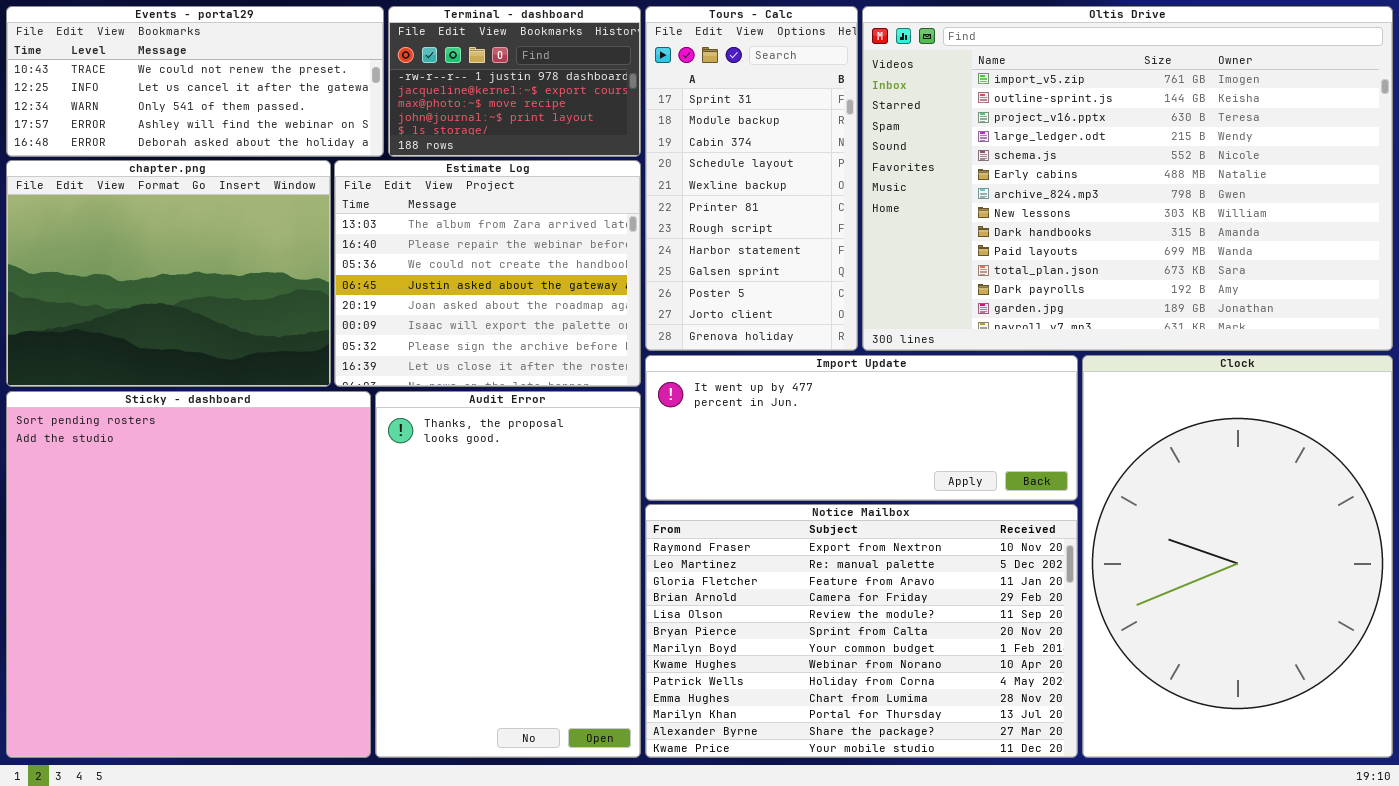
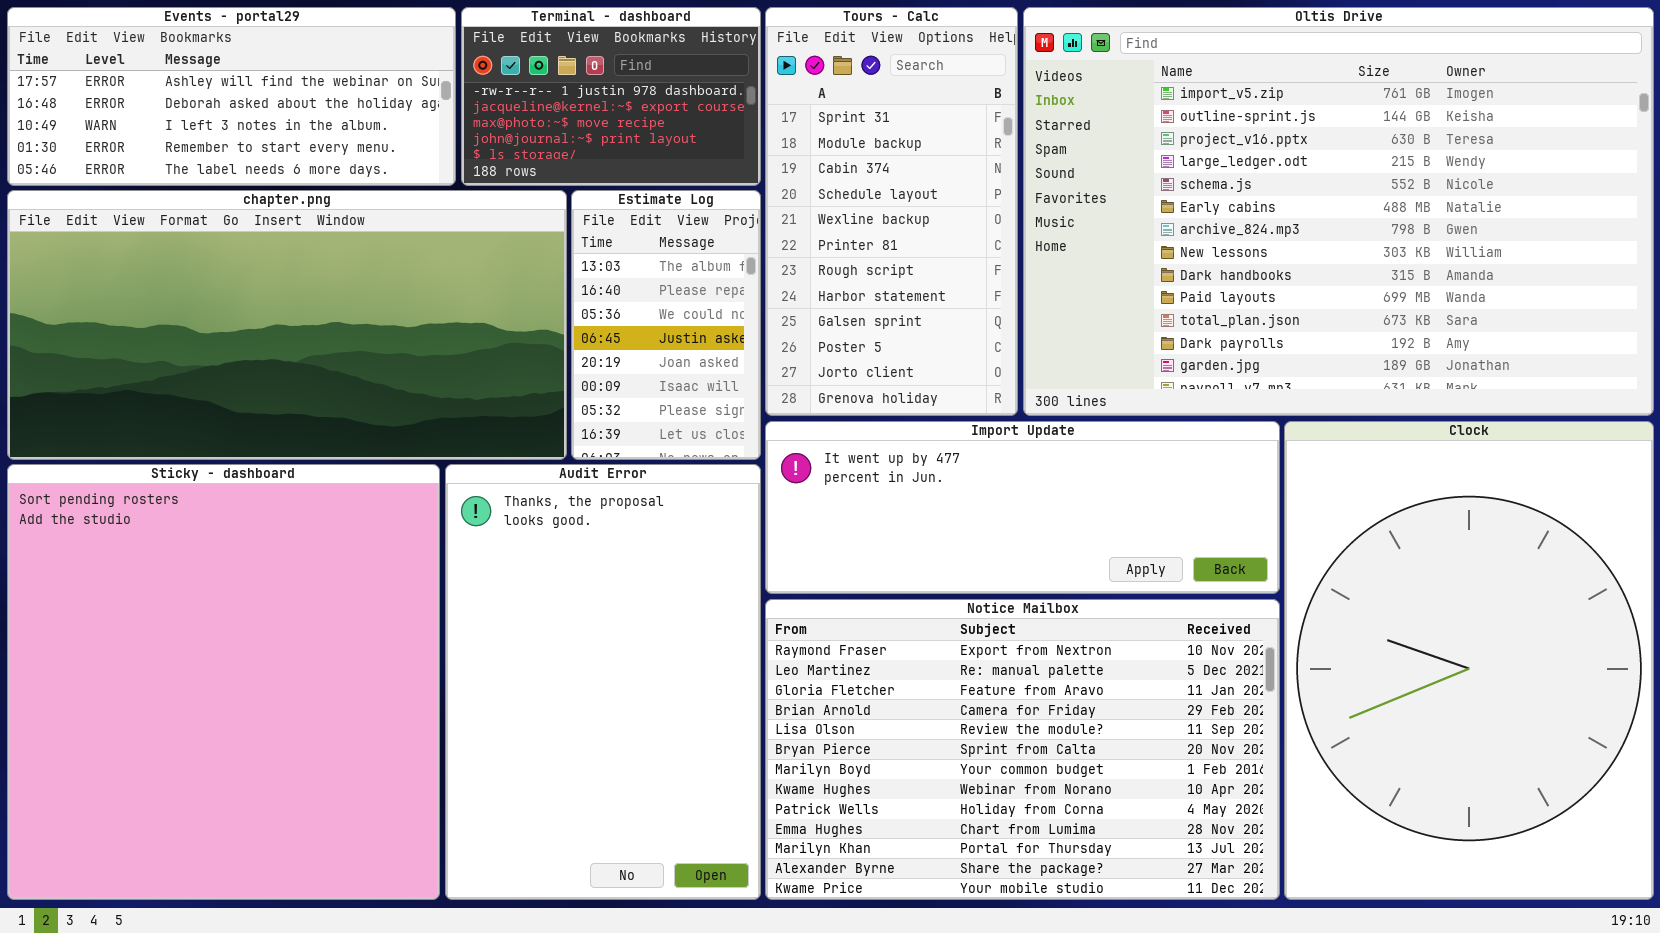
Events - portal29: [6,6,384,157] -> [7,7,456,186], scrolled down 3 rows
chapter.png: [6,160,331,387] -> [7,190,567,460], resized
Estimate Log: [334,160,641,387] -> [571,190,761,460], resized

